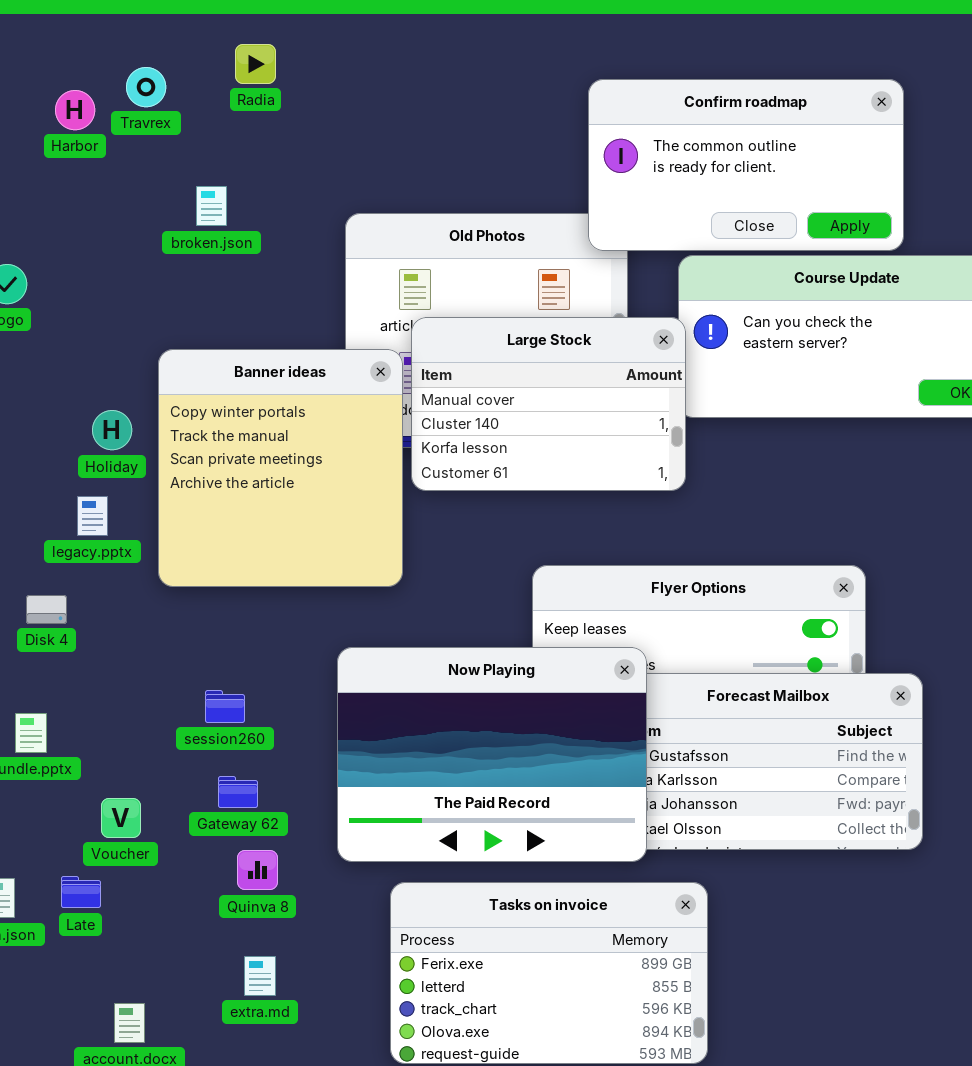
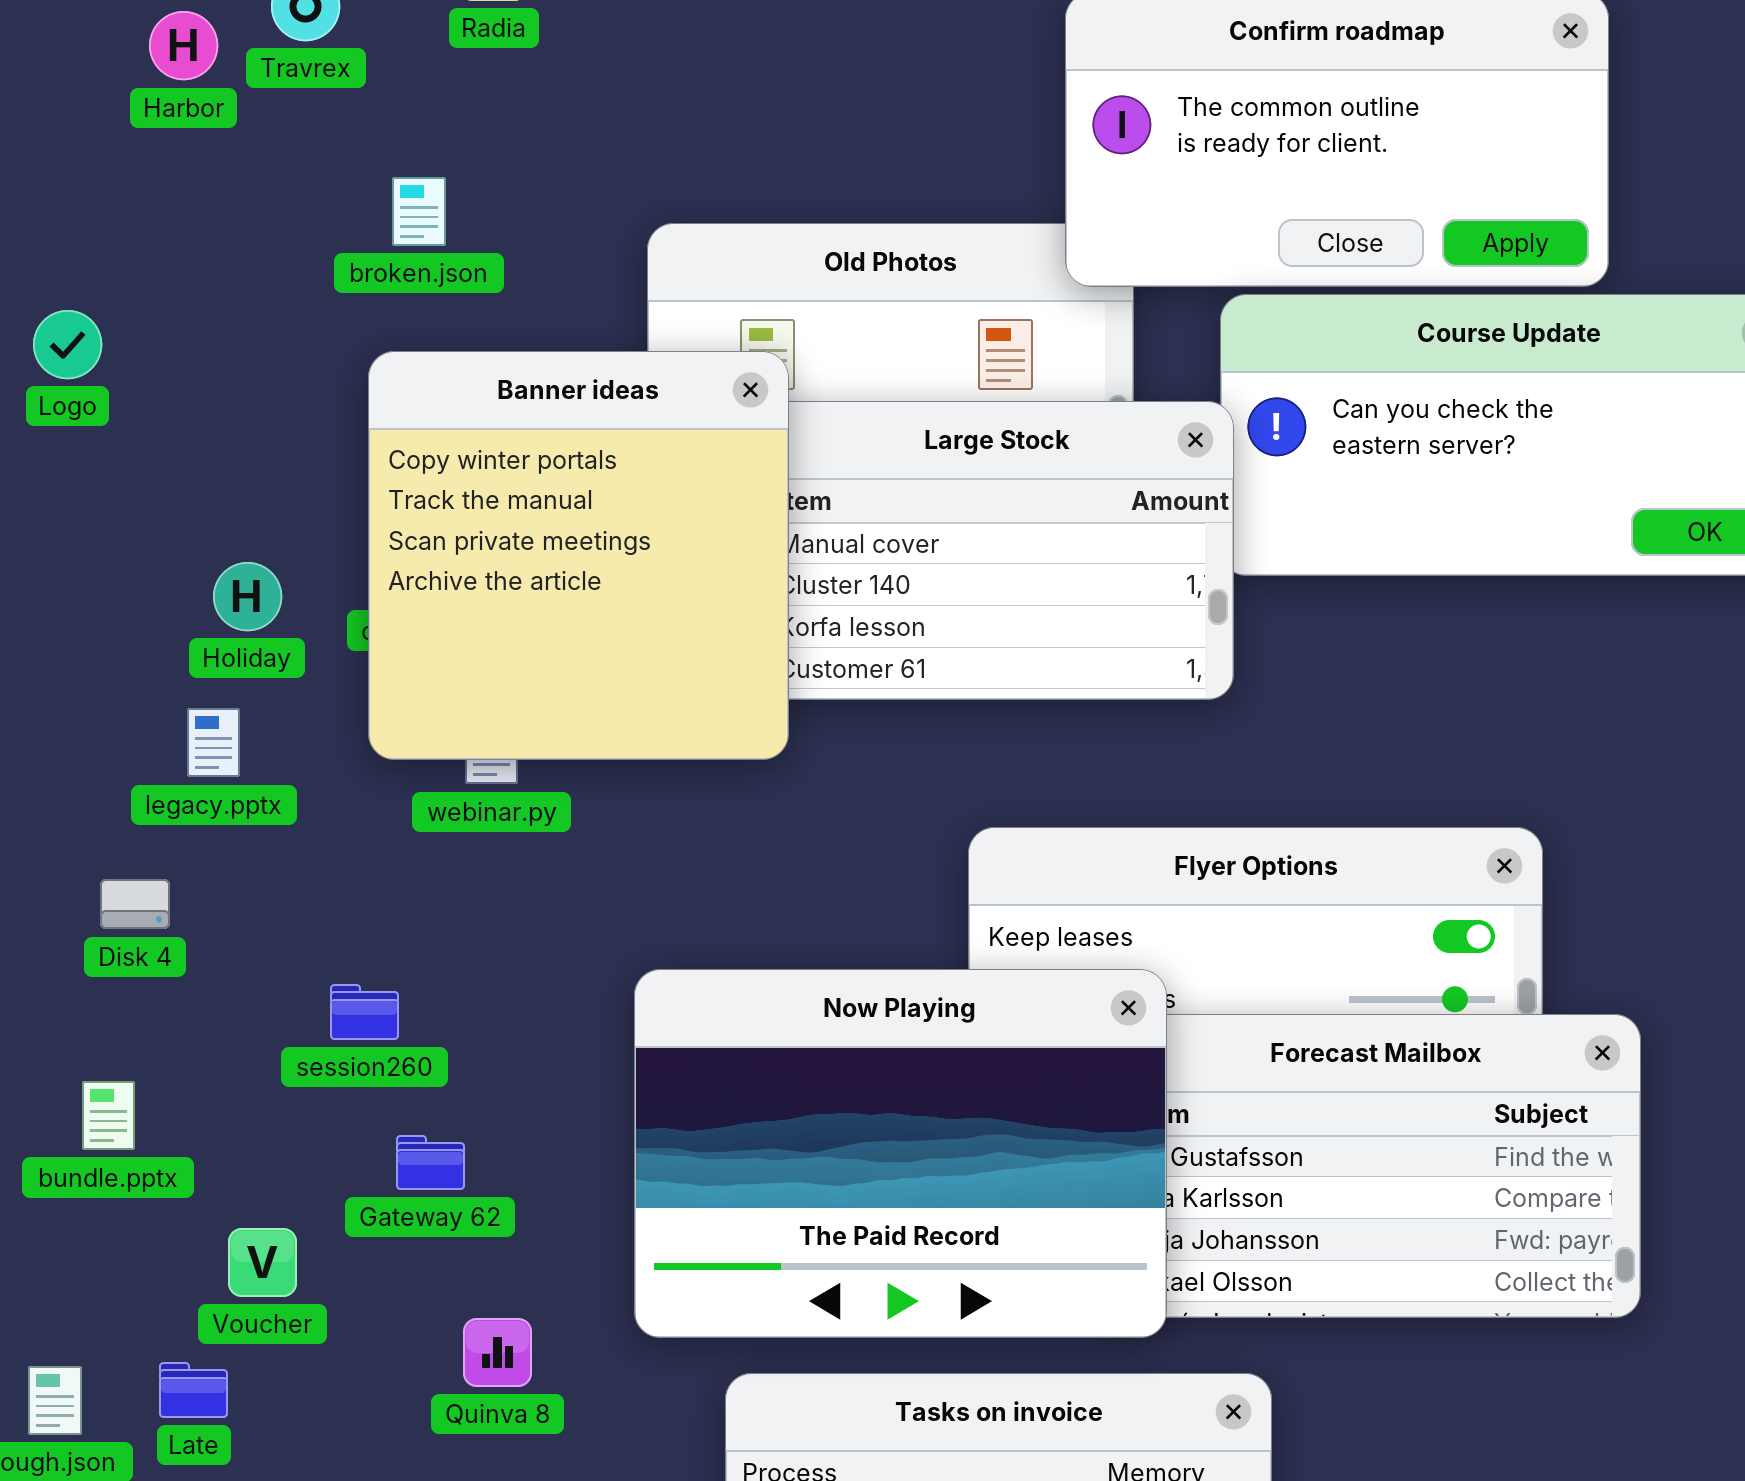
Banner ideas: [158,349,403,587] -> [368,351,789,760], moved
session260: [205,690,245,723] -> [330,984,399,1040], moved
Gateway 62: [218,776,258,808] -> [396,1135,465,1190], moved

